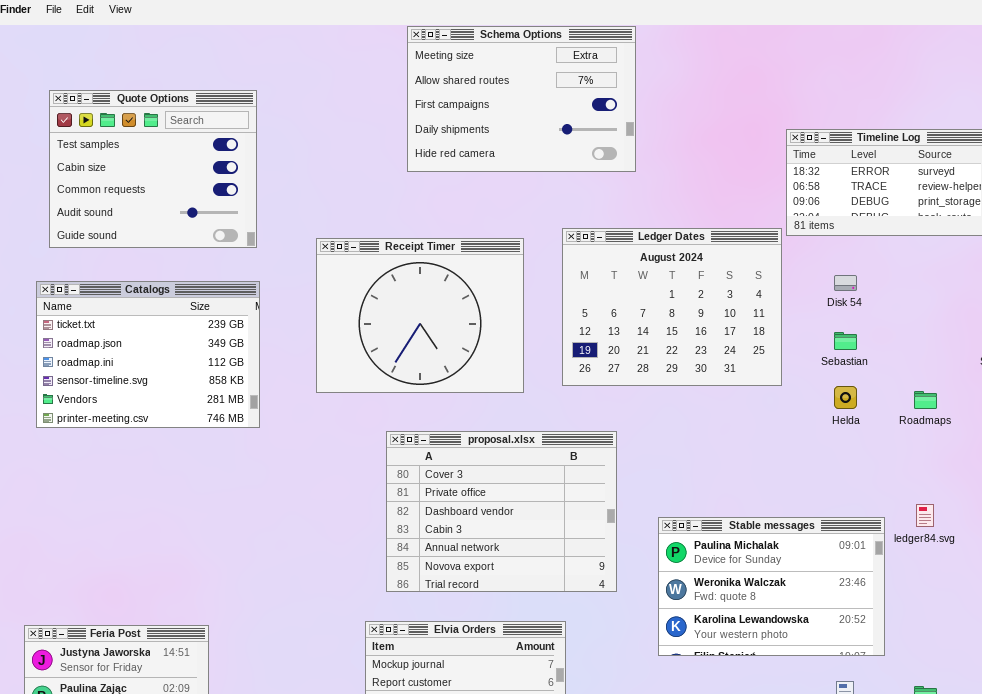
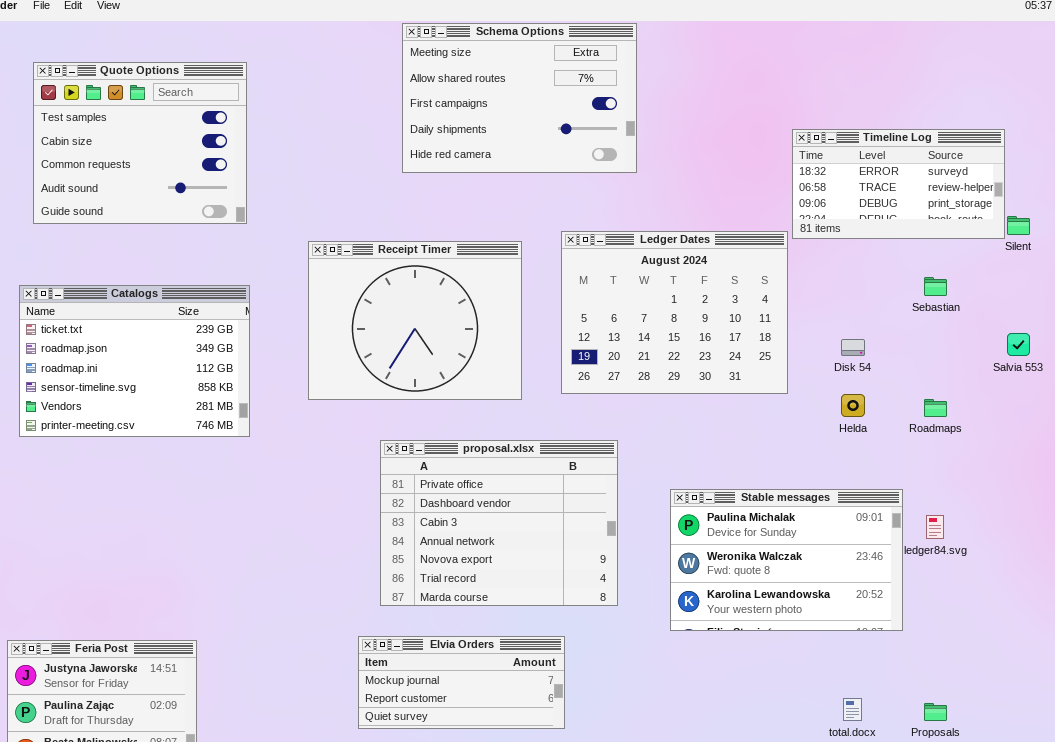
Quote Options: [49,90,257,248] -> [33,62,247,224], moved
Disk 54: [834,275,857,291] -> [841,339,865,356], moved
Sebastian: [834,332,857,350] -> [924,277,947,296], moved
proposal.xlsx: [386,431,617,592] -> [380,440,618,606], scrolled down 1 row
Stable messages: [658,517,885,656] -> [670,489,903,631], moved

